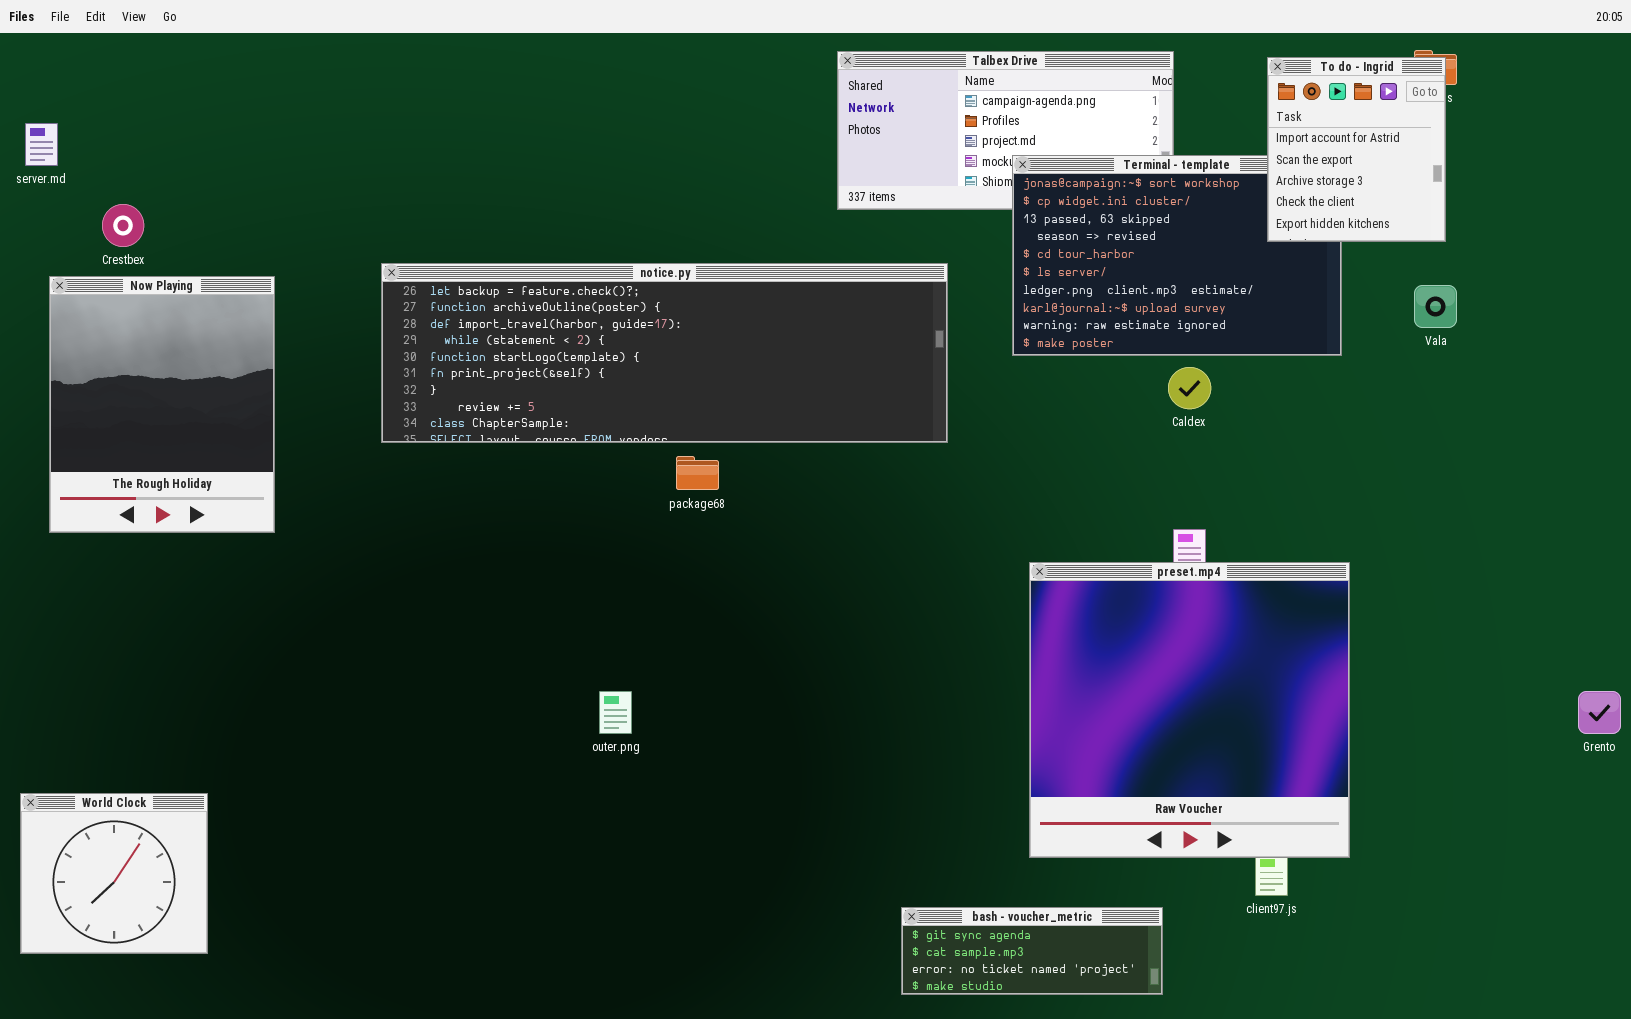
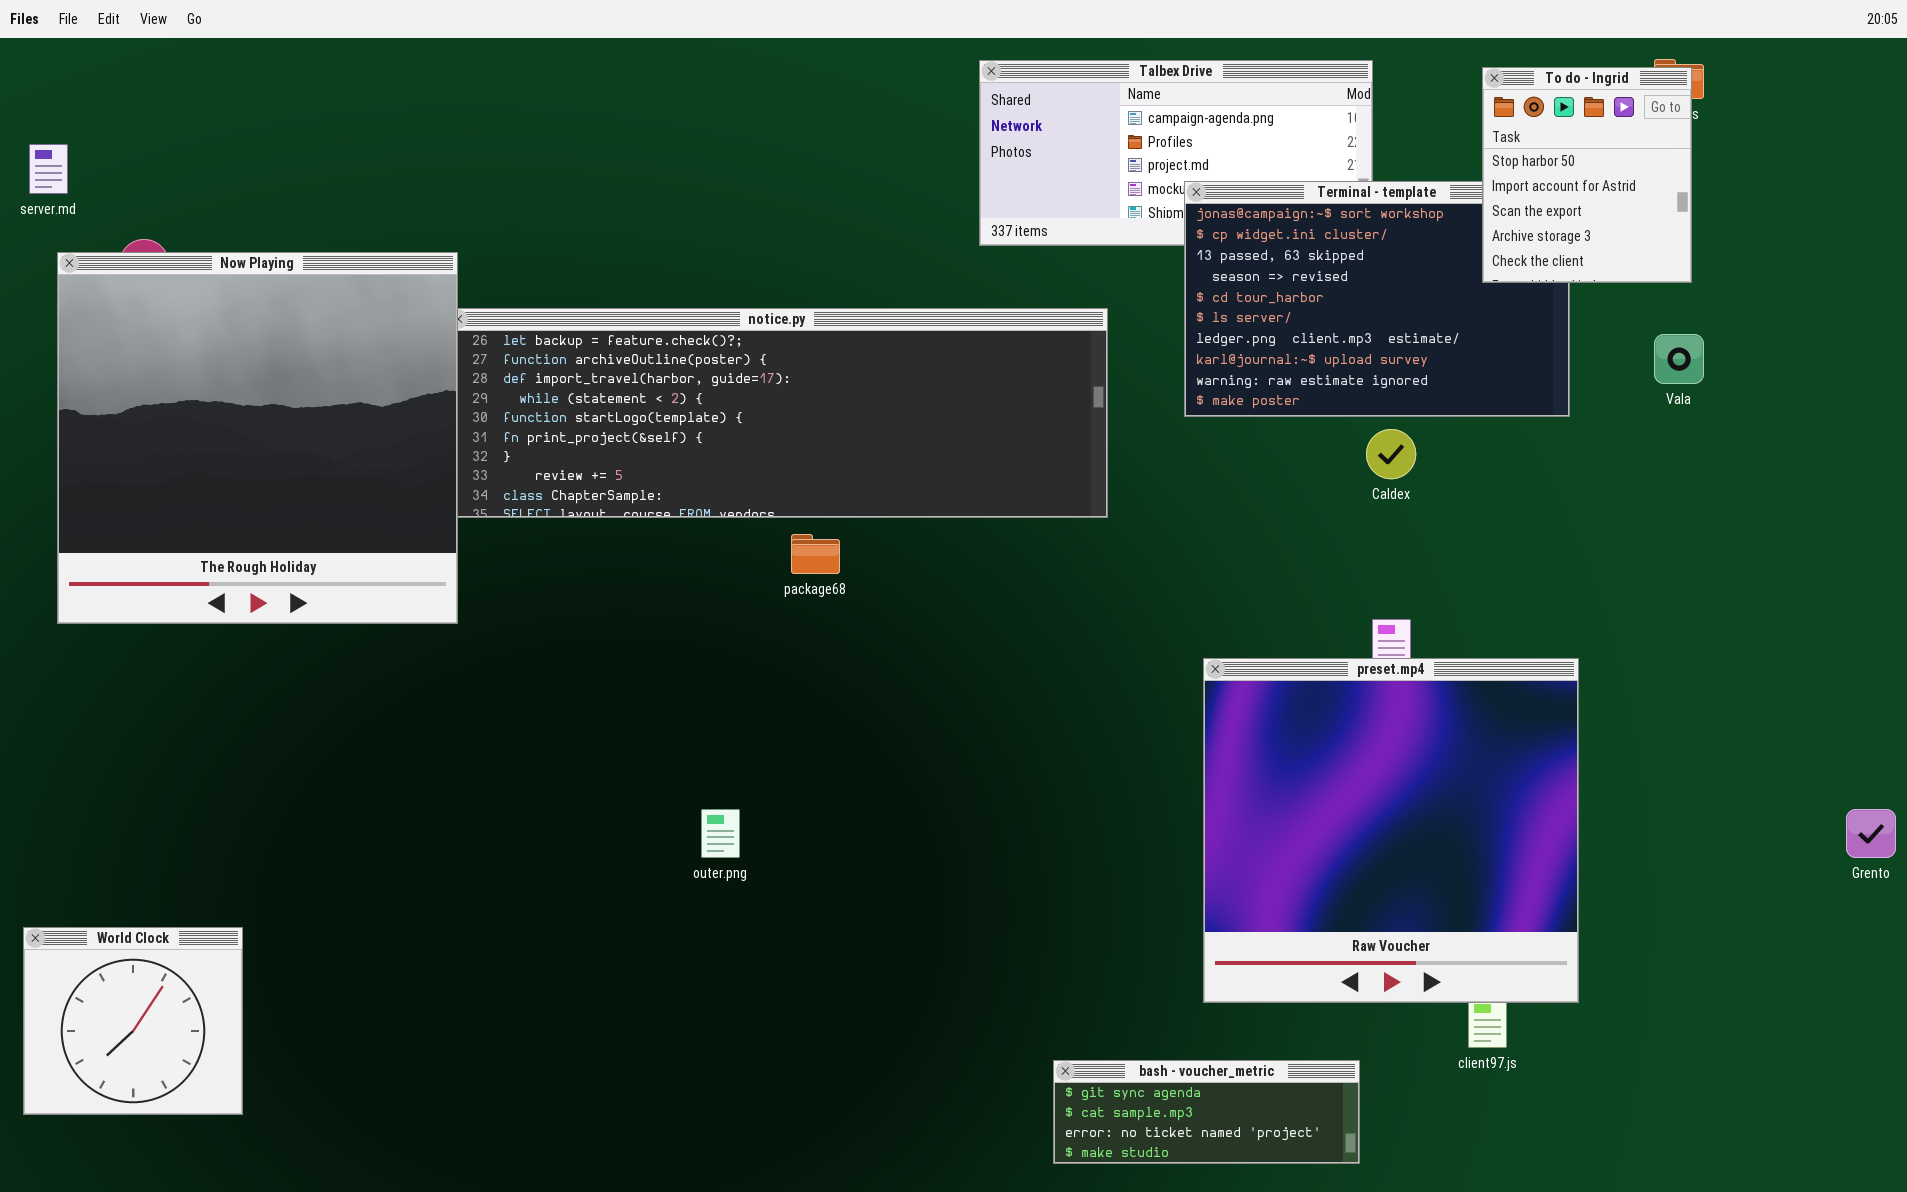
To do - Ingrid: [1267,57,1446,242] -> [1482,67,1692,283], scrolled up 1 row
Now Playing: [49,276,275,533] -> [57,252,458,624], resized

